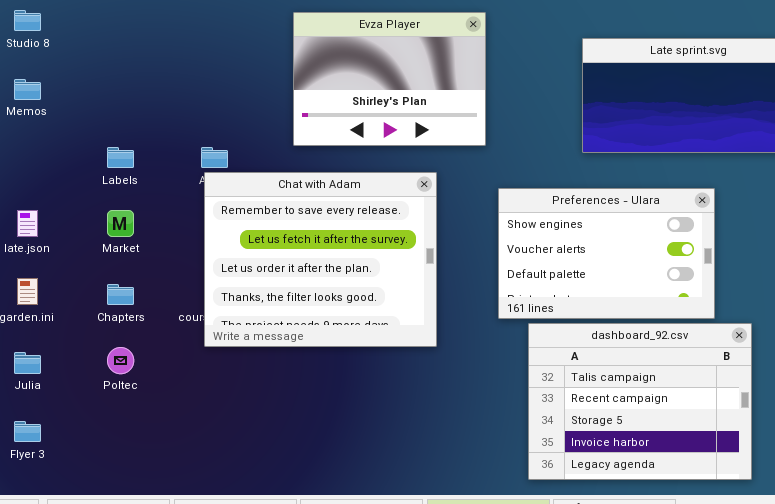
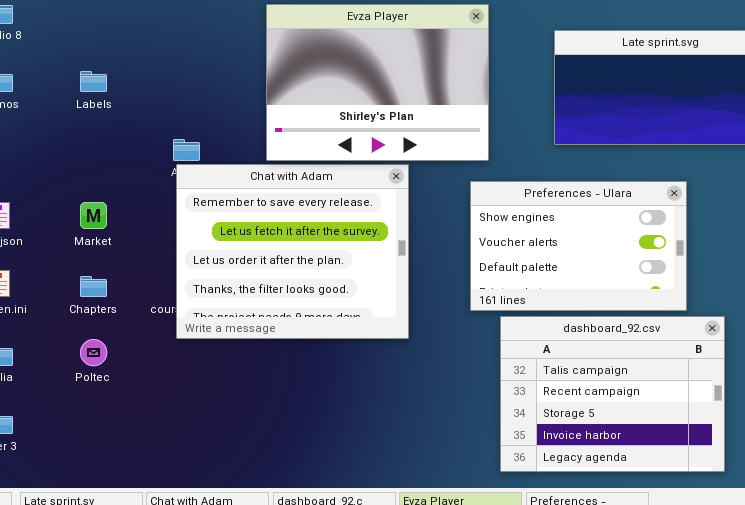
Evza Player: [293,12,486,146] -> [266,4,489,161], resized
Labels: [107,147,134,168] -> [80,71,107,92], moved

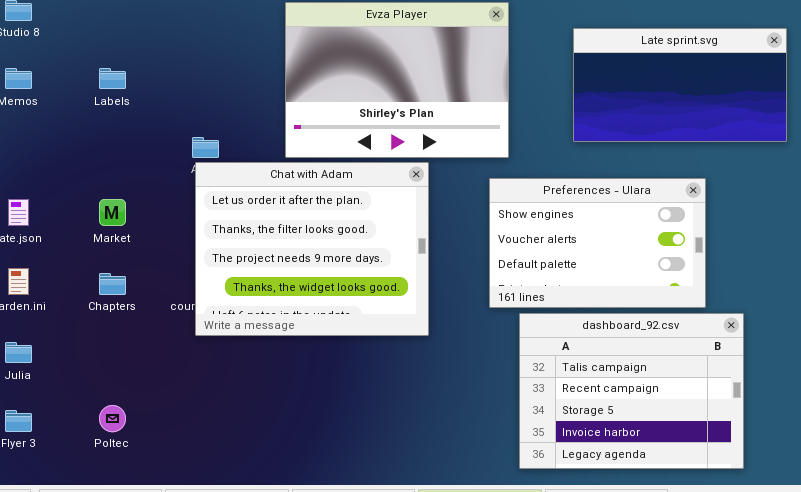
Chat with Adam: [176,164,409,339] -> [195,162,429,336], scrolled down 2 rows
Poltec: [80,339,107,366] -> [99,405,126,432], moved

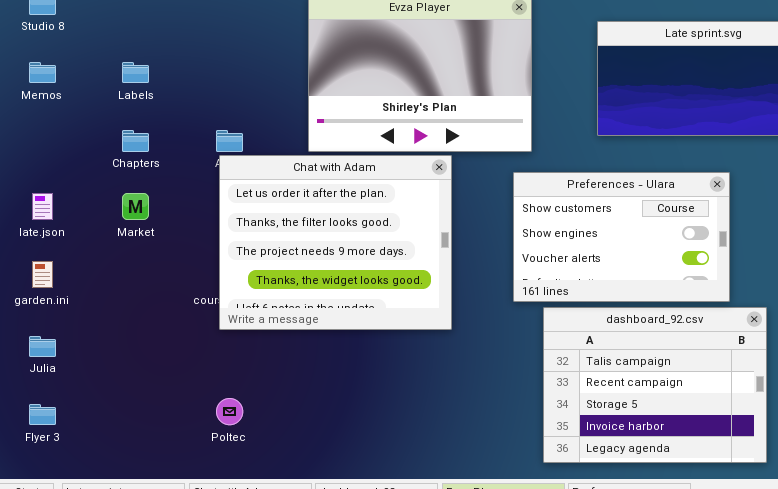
Preferences - Ulara: [489,178,706,308] -> [513,172,730,302], scrolled up 1 row
Chapters: [99,273,126,295] -> [122,130,149,152], moved
Poltec: [99,405,126,432] -> [216,398,243,425], moved

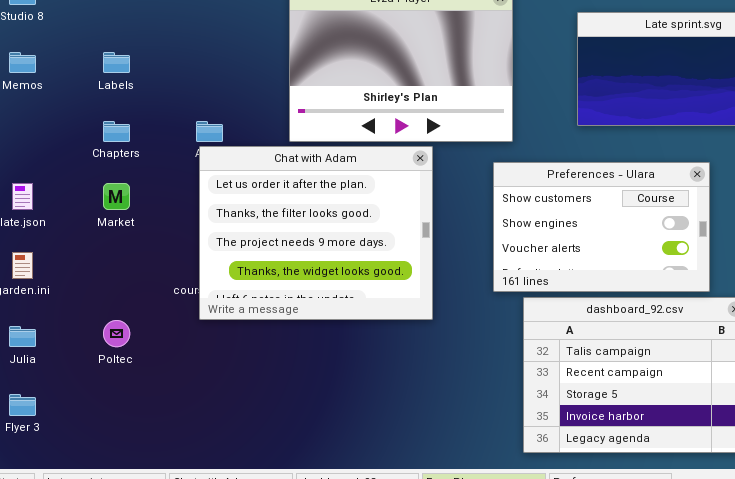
Poltec: [216,398,243,425] -> [103,320,130,347], moved

